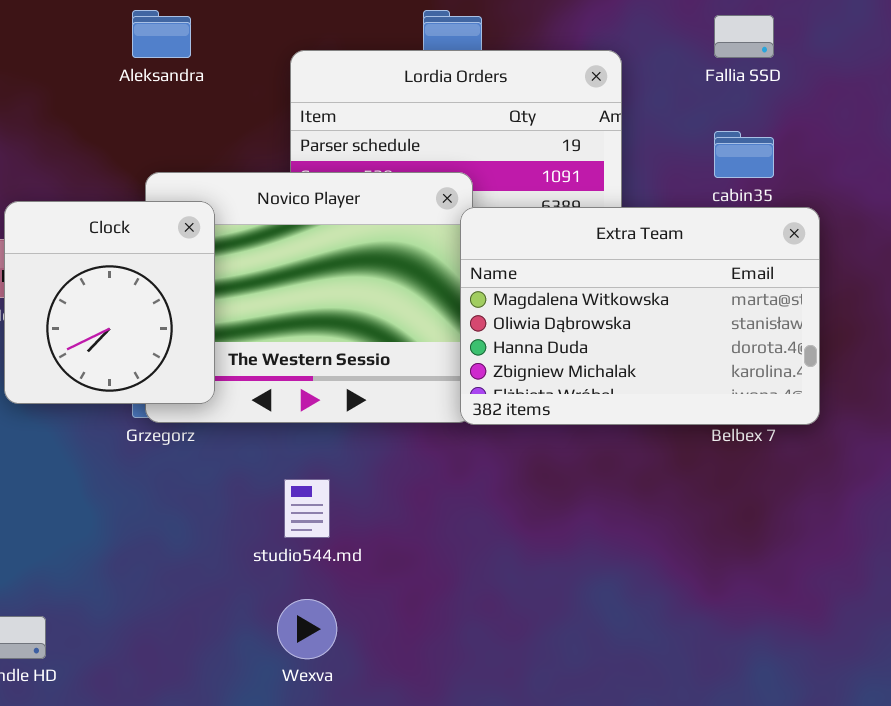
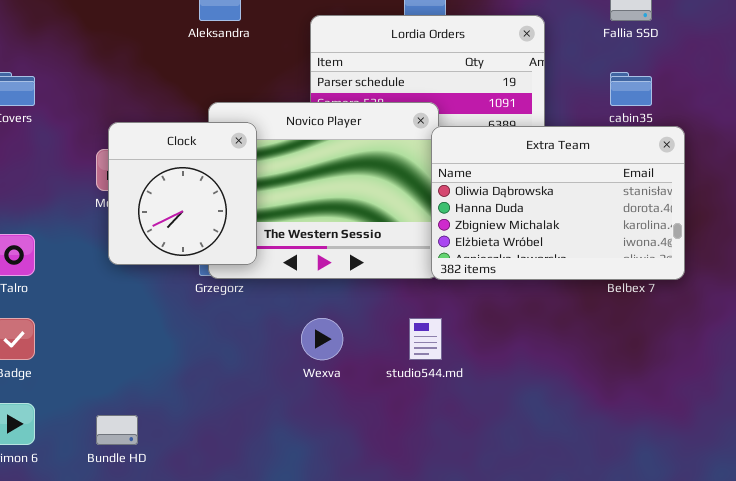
Extra Team: [460,207,820,425] -> [431,126,685,280], scrolled down 1 row
studio544.md: [284,479,330,538] -> [409,318,442,360], moved
Wexva: [277,599,337,659] -> [301,318,343,360], moved

